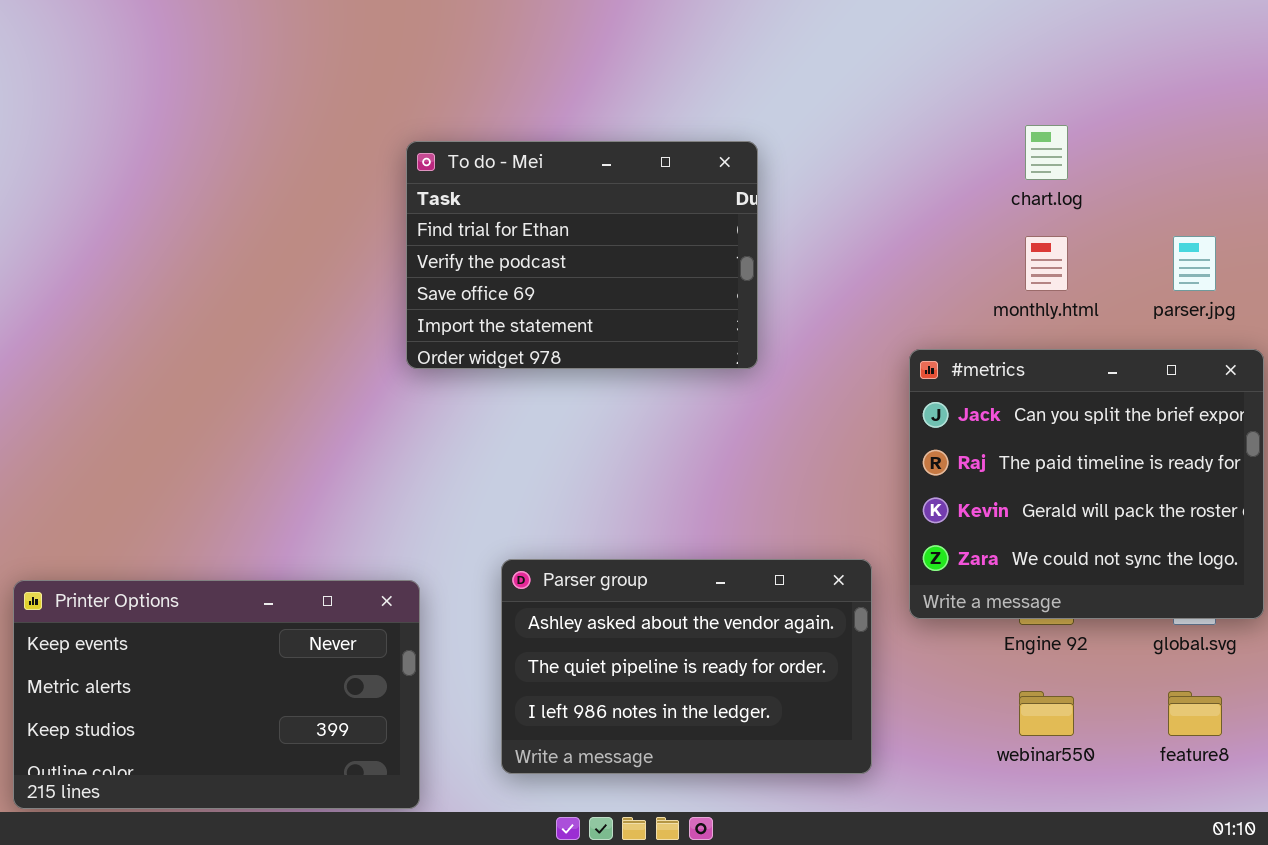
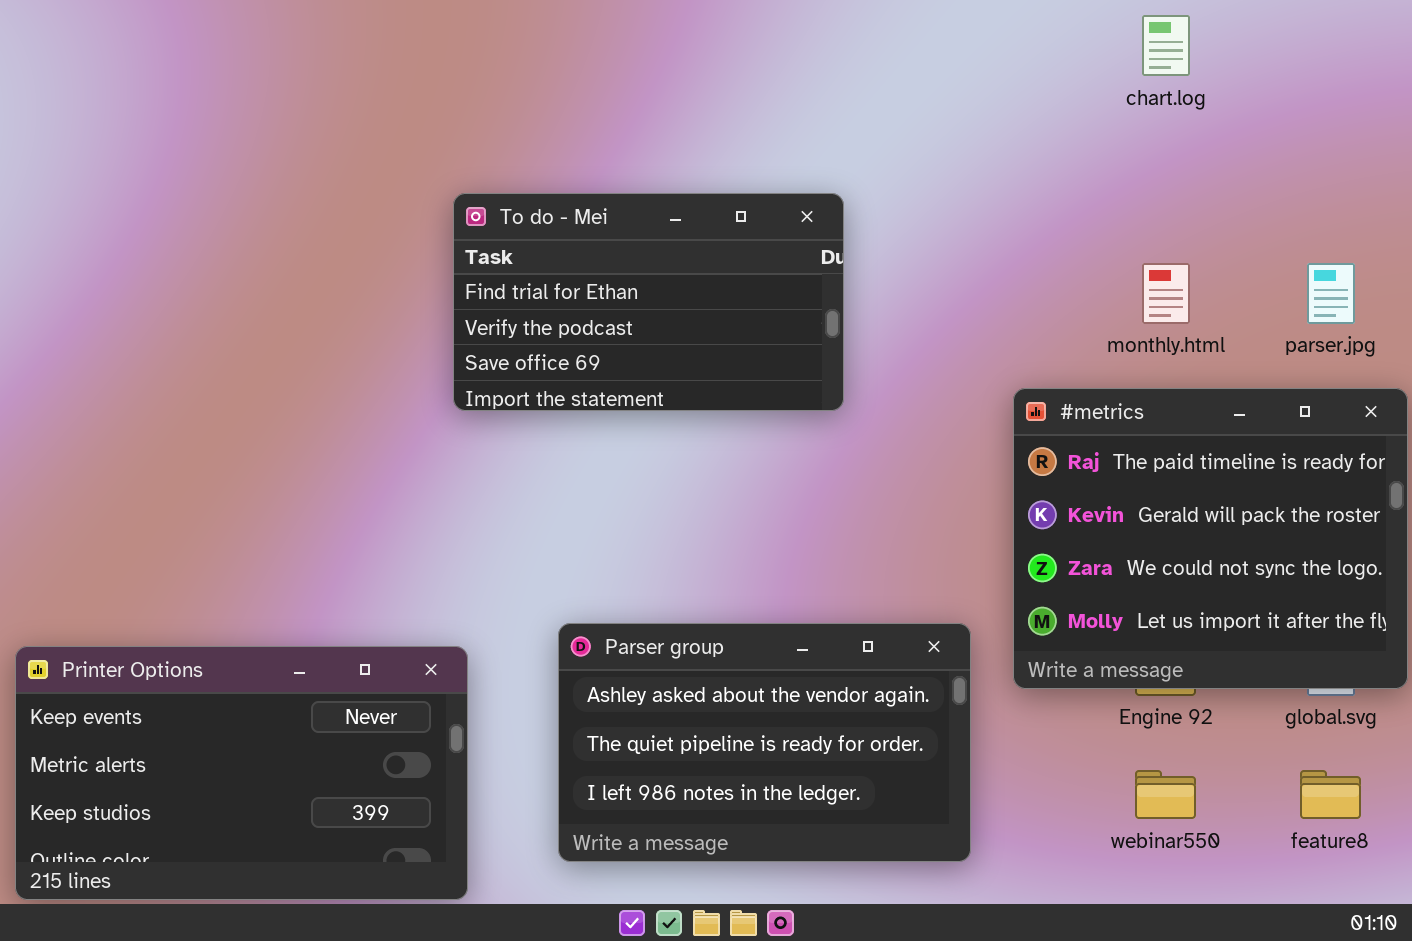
chart.log: [1025,125,1068,180] -> [1142,15,1190,76], moved
To do - Mei: [406,141,758,369] -> [453,193,844,411], resized
#metrics: [909,349,1264,619] -> [1013,388,1408,689], scrolled down 1 row

